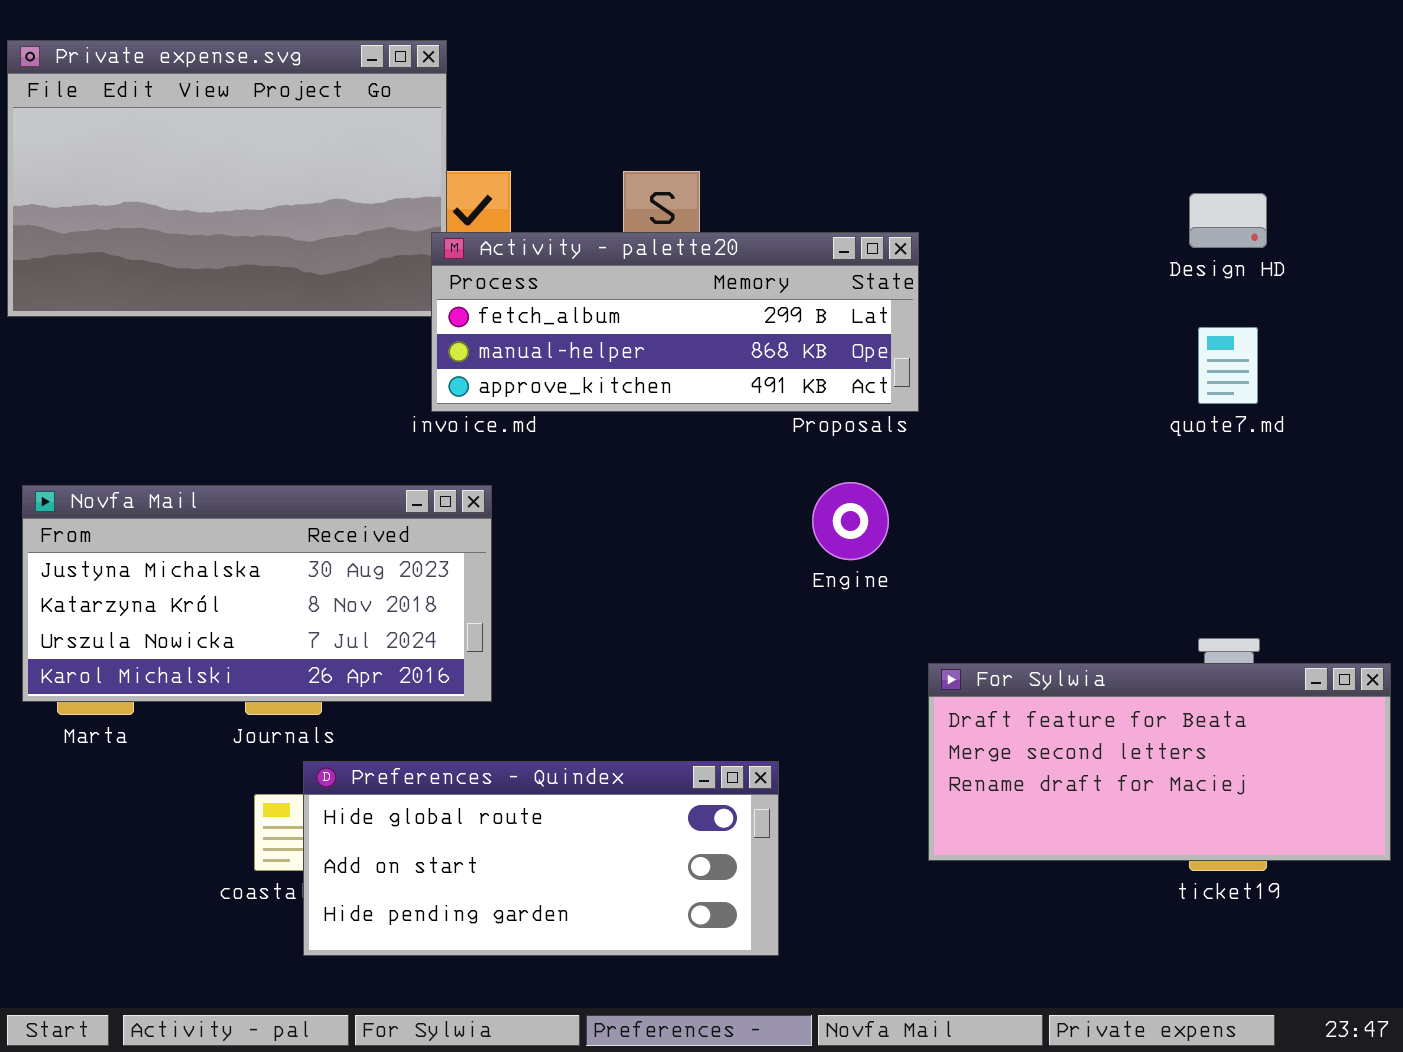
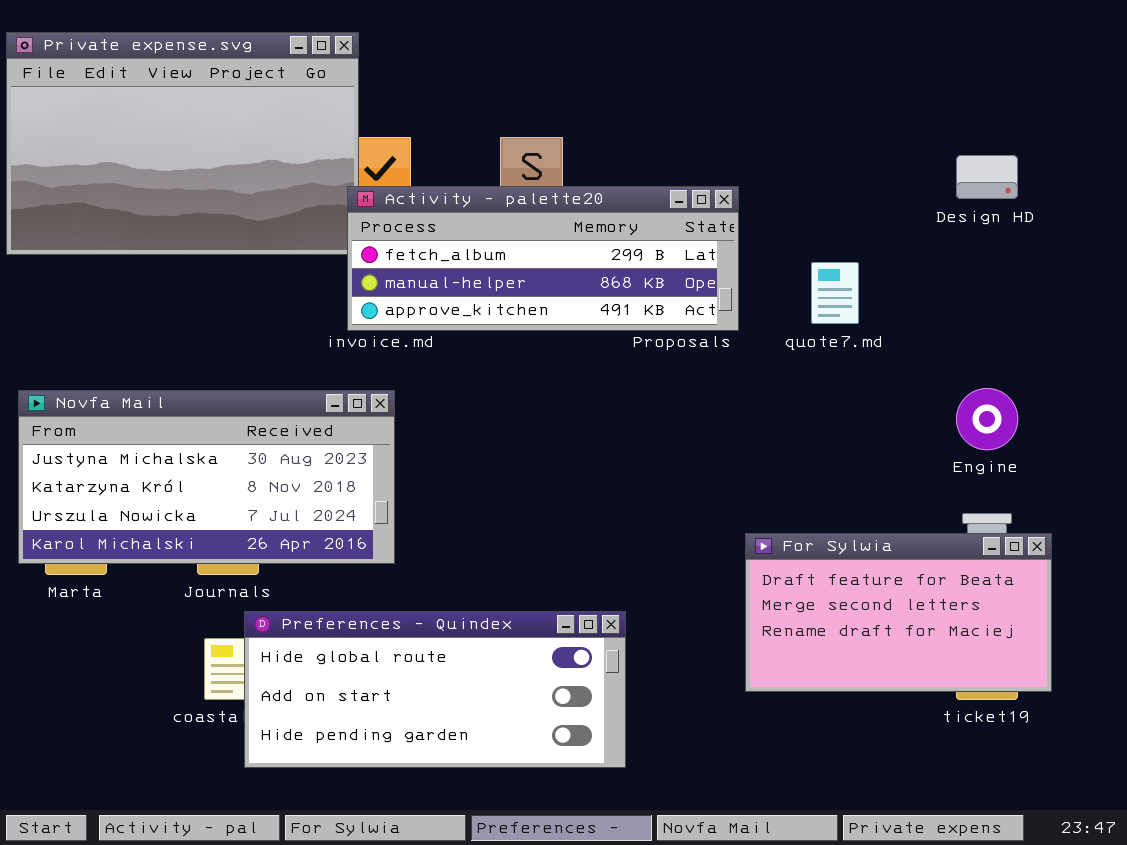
quote7.md: [1198,327,1258,404] -> [811,262,859,324], moved
Engine: [812,482,889,560] -> [956,388,1018,450], moved
For Sylwia: [928,663,1391,861] -> [745,533,1052,692], resized

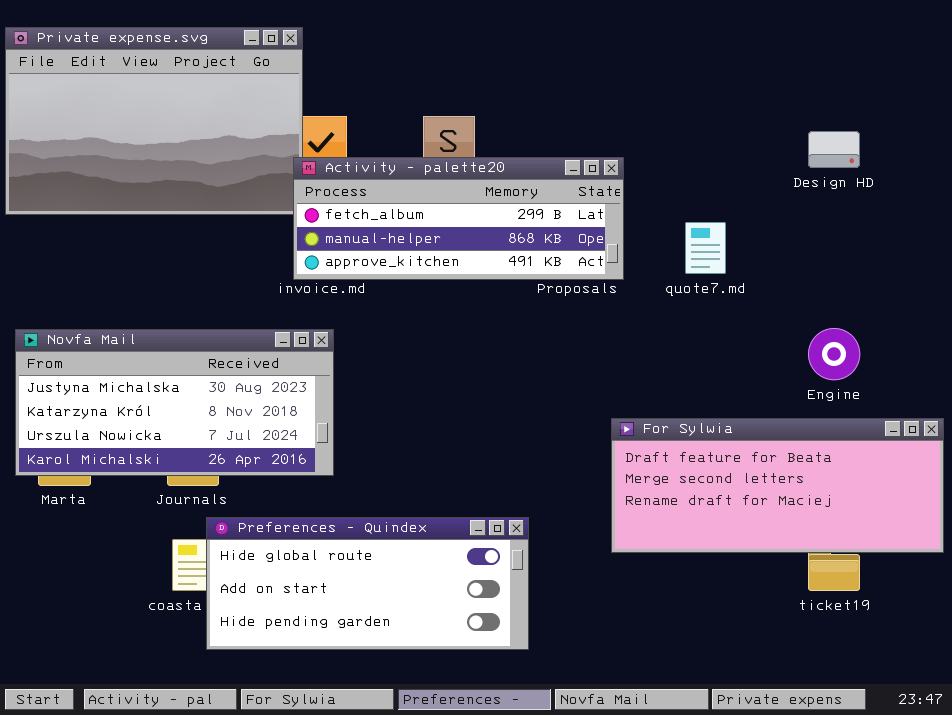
For Sylwia: [745,533,1052,692] -> [611,418,944,553], moved, resized

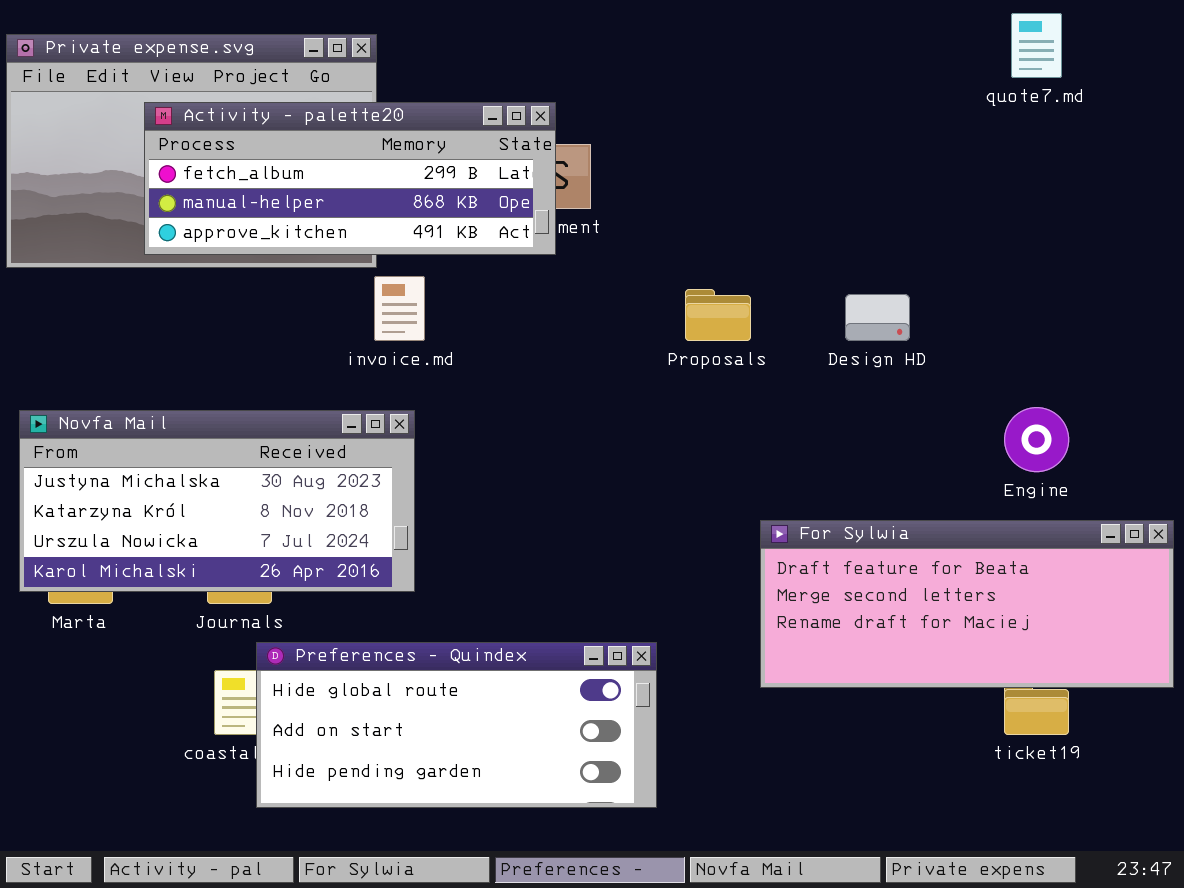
Design HD: [808,131,860,168] -> [845,294,910,341], moved
Activity - palette20: [293,157,624,280] -> [144,102,556,255], moved
quote7.md: [685,222,726,274] -> [1011,13,1062,78], moved

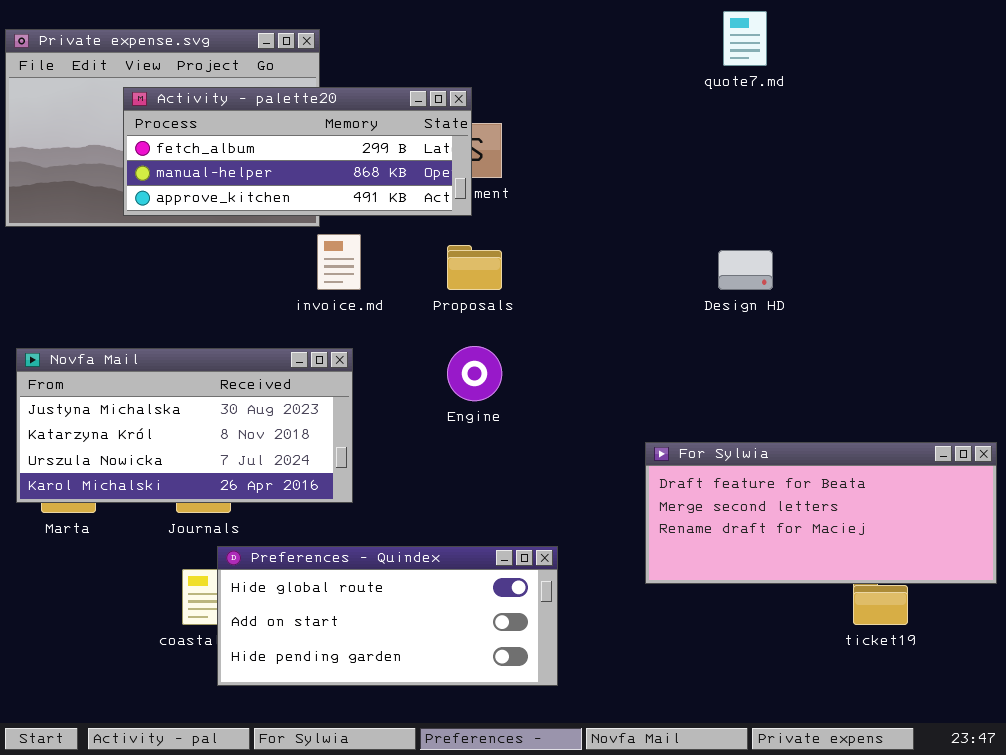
quote7.md: [1011,13,1062,78] -> [723,11,767,66], moved
Proposals: [685,289,751,341] -> [447,245,502,290], moved
Engine: [1004,407,1069,472] -> [447,346,502,401], moved

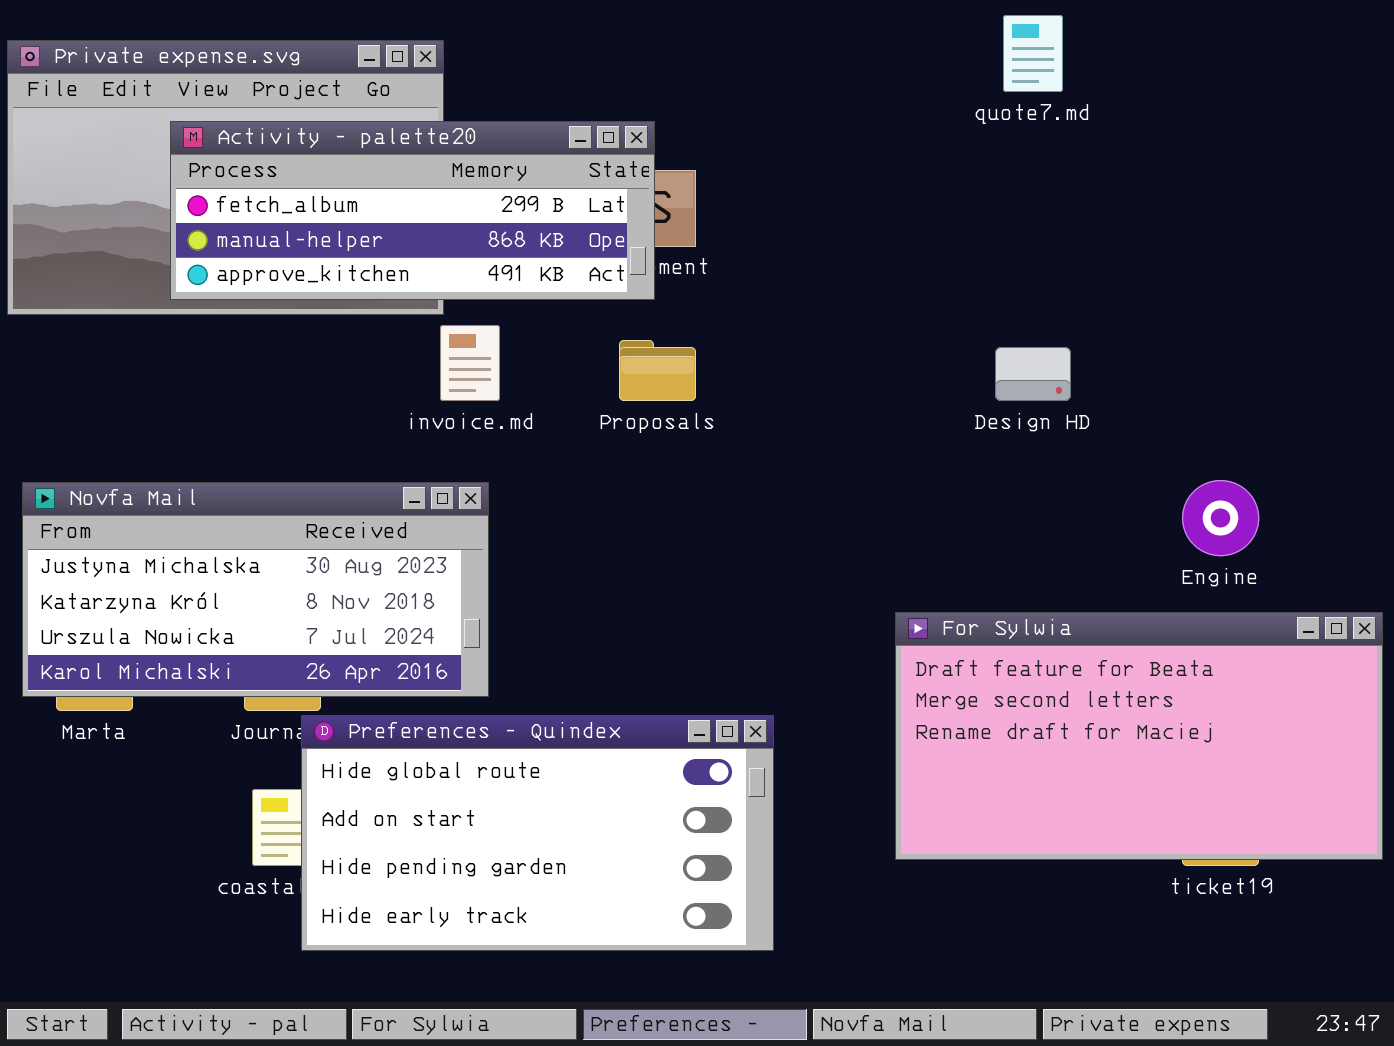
Engine: [447,346,502,401] -> [1182,480,1259,556], moved
For Sylwia: [645,442,997,584] -> [895,612,1383,860], resized
Preferences - Quindex: [217,546,558,686] -> [301,715,774,951], resized

